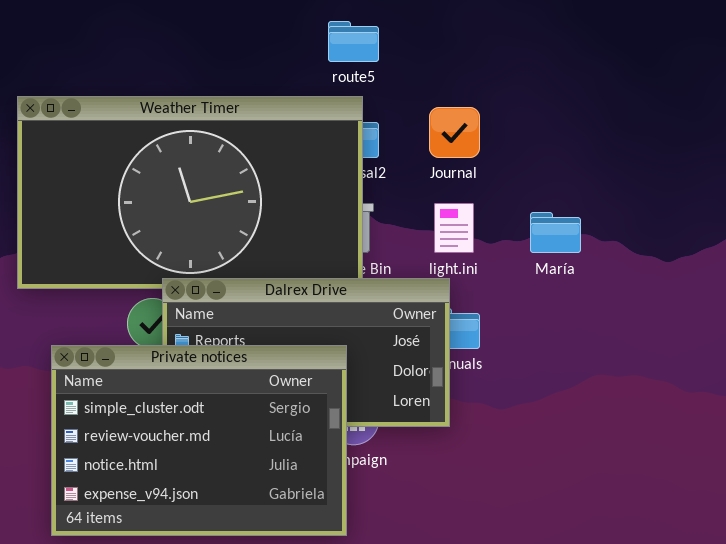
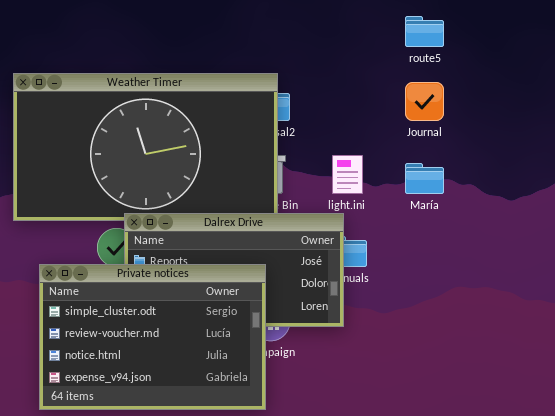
route5: [328,21,379,62] -> [405,16,444,47], moved
Journal: [429,107,480,158] -> [405,82,444,121], moved

